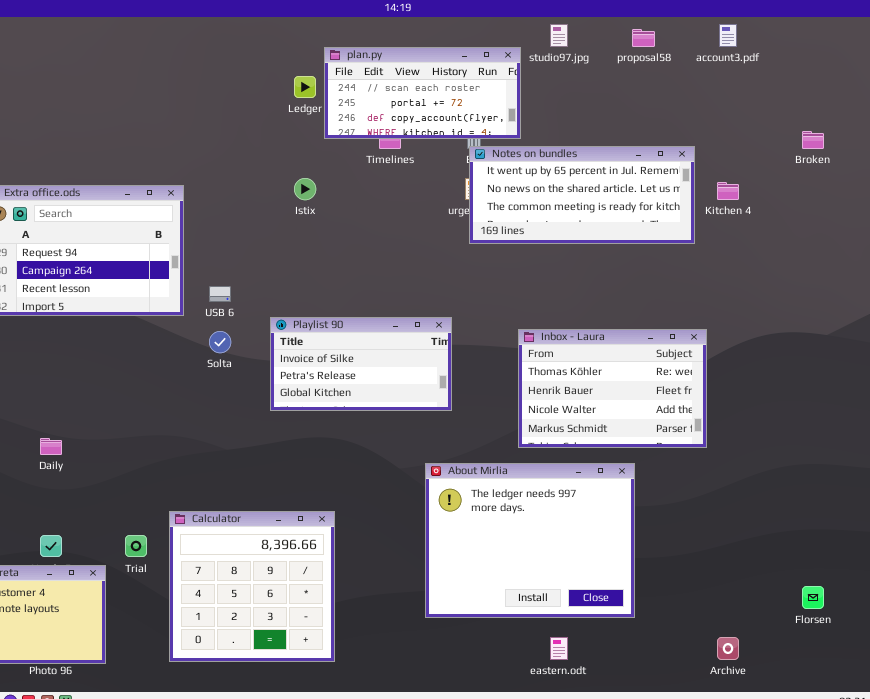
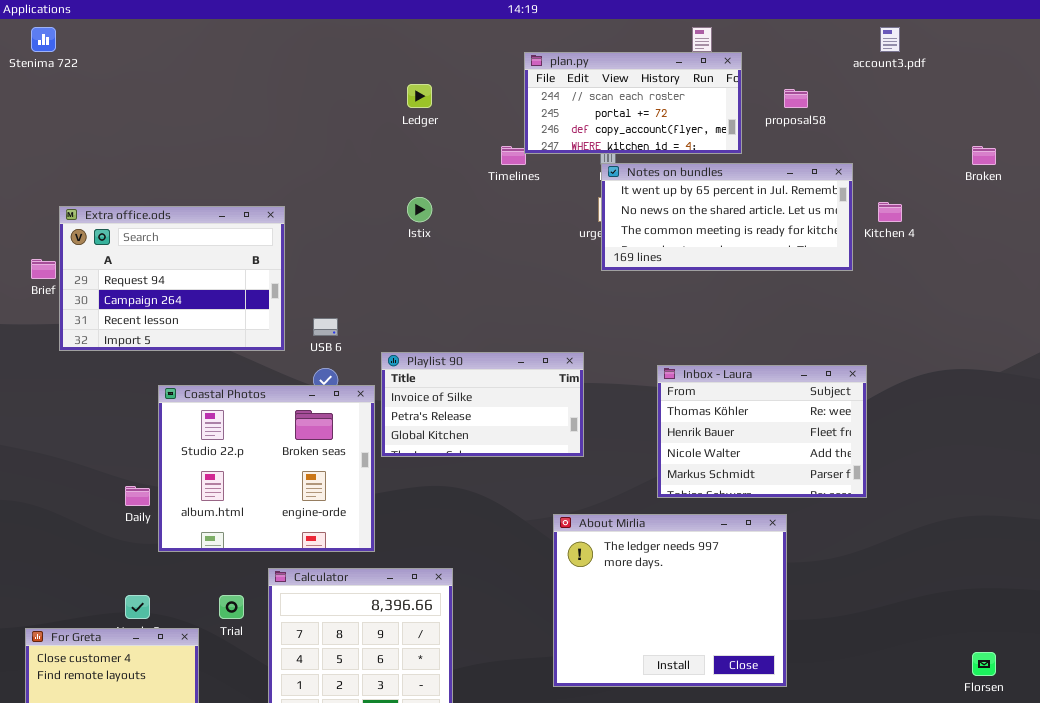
proposal58: [632,29,655,47] -> [784,89,808,108], moved
plan.py: [324,47,521,139] -> [524,52,742,154], moved
Coastal Photos: none -> [158,385,375,552], opened

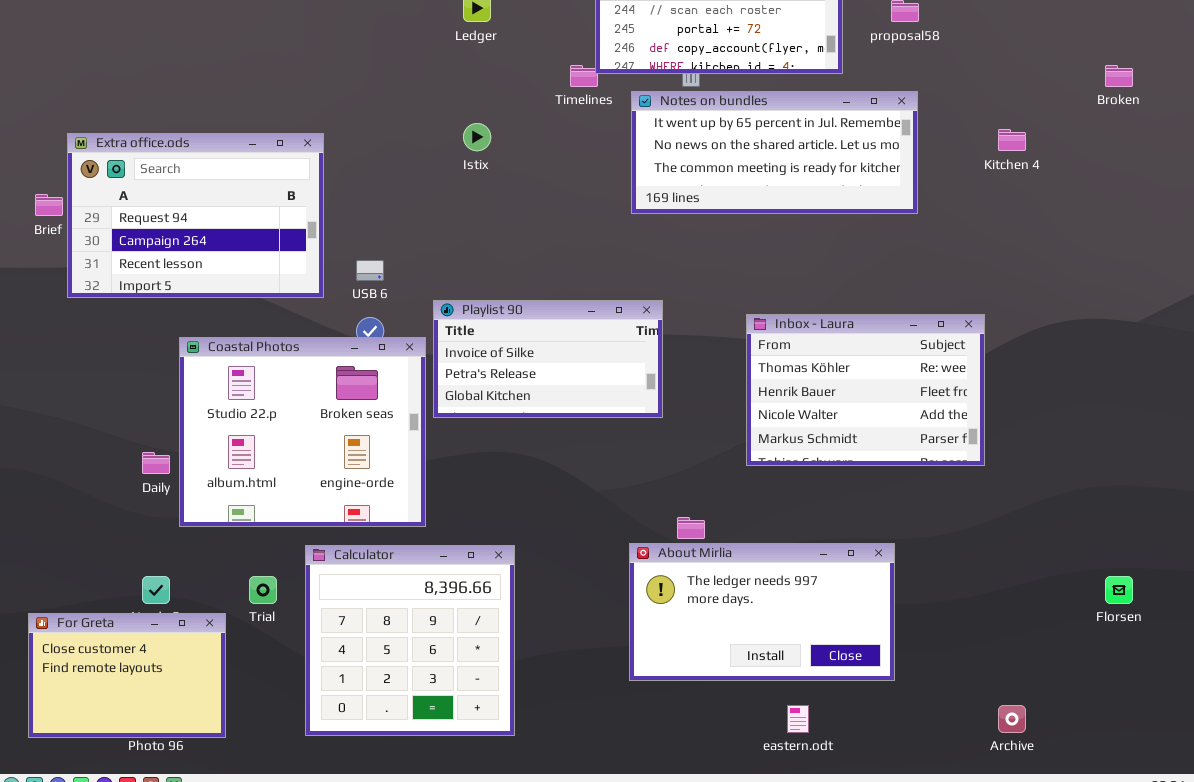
Notes on bundles: [601,163,853,271] -> [631,91,918,214], moved
About Mirlia: [553,514,787,687] -> [629,543,895,681], resized
Florsen: [972,652,996,676] -> [1105,576,1133,604], moved

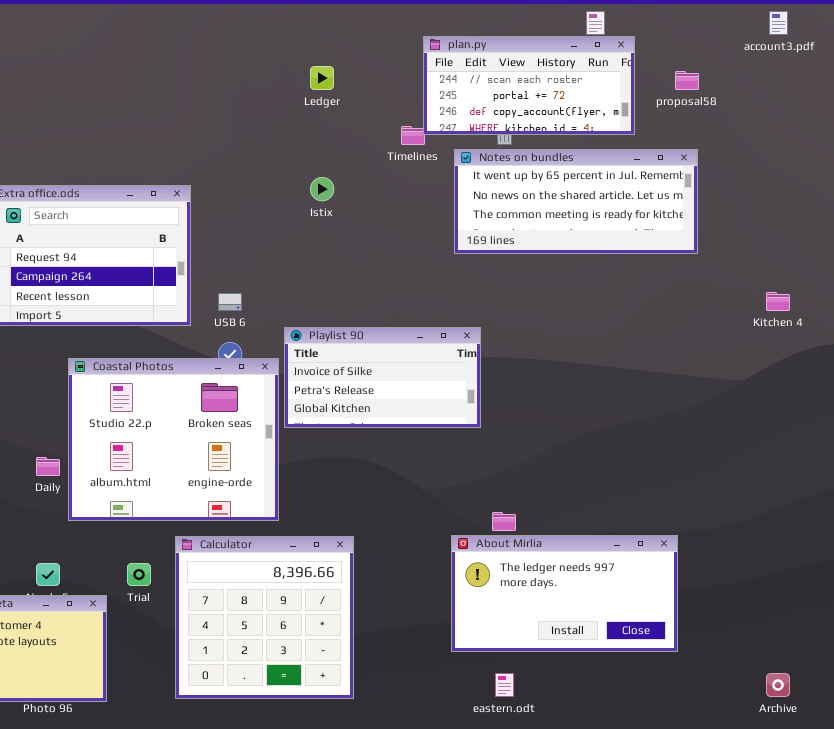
Kitchen 4: [998,129,1026,151] -> [766,292,790,311], moved
Inbox - Laura: [746,314,985,466] -> none, closed
eastern.odt: [787,705,809,733] -> [495,673,514,697], moved

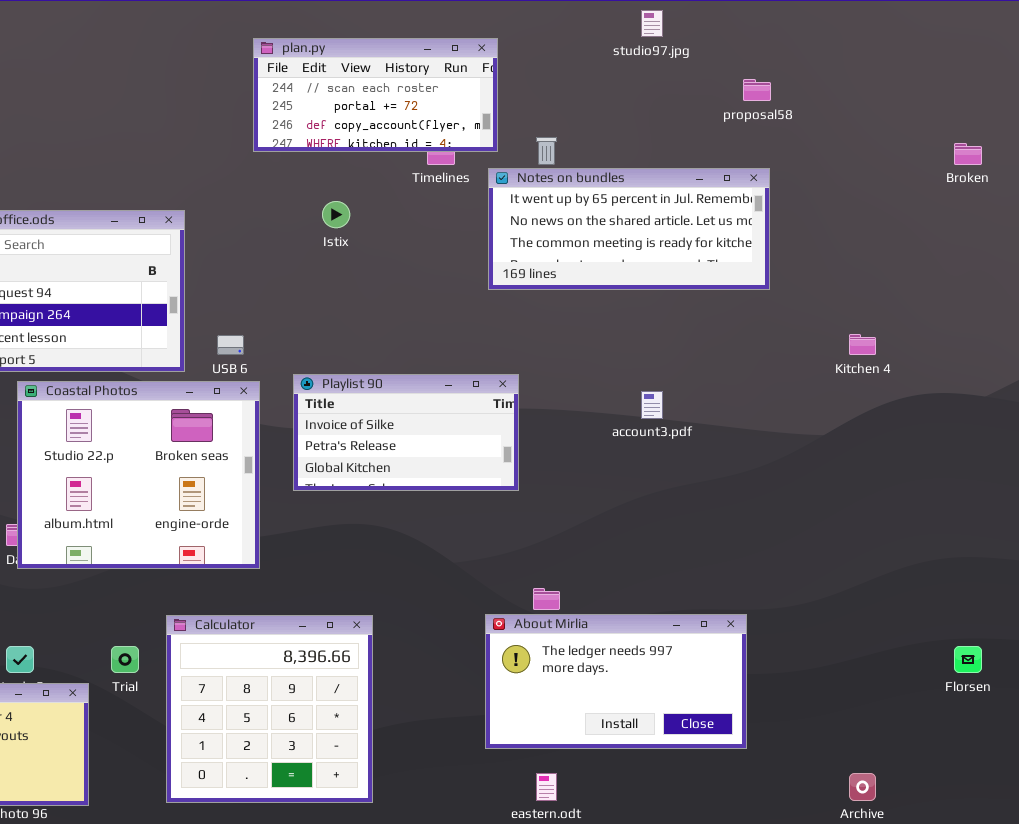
account3.pdf: [769,11,788,35] -> [641,391,663,419], moved
plan.py: [423,36,635,135] -> [253,38,498,152], moved
Coastal Photos: [68,358,279,521] -> [17,381,260,569], moved

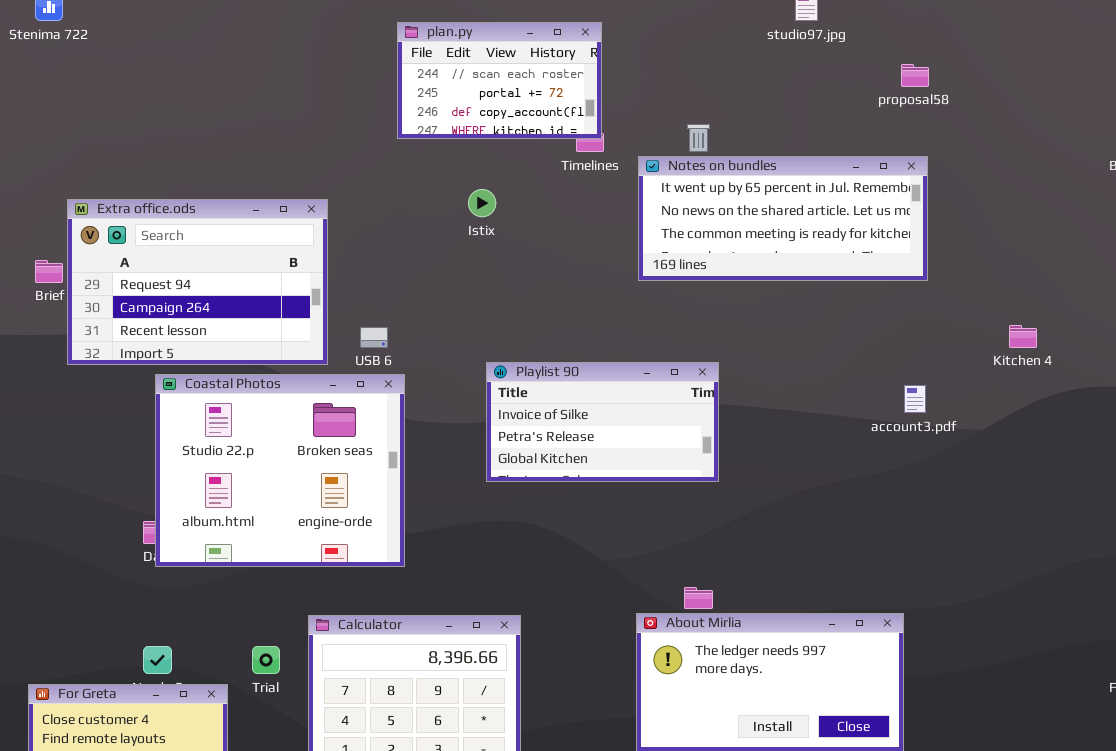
plan.py: [253,38,498,152] -> [397,22,602,139], resized
Playlist 90: [293,374,519,491] -> [486,362,719,482], moved
account3.pdf: [641,391,663,419] -> [904,385,926,413], moved

